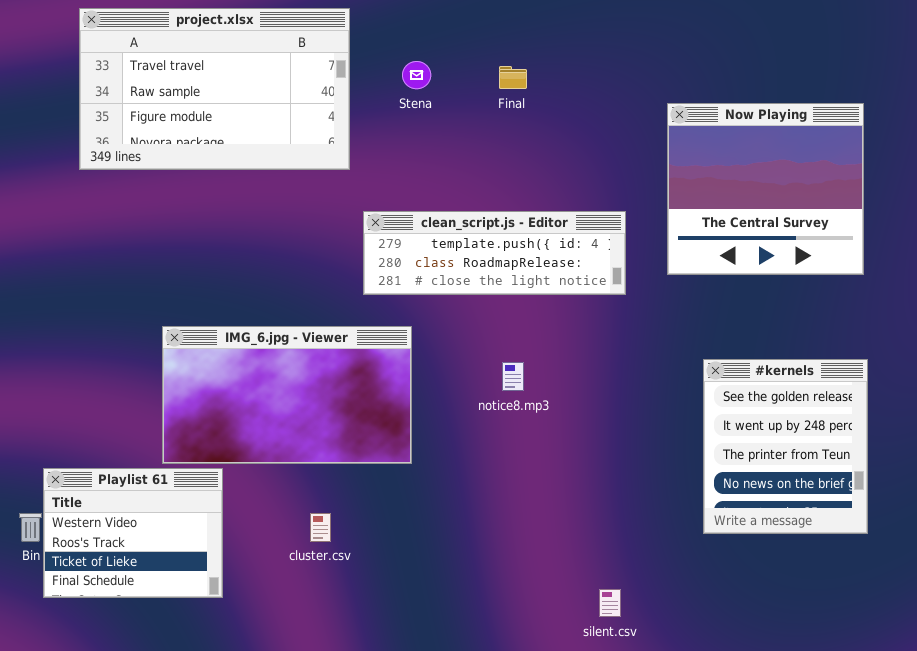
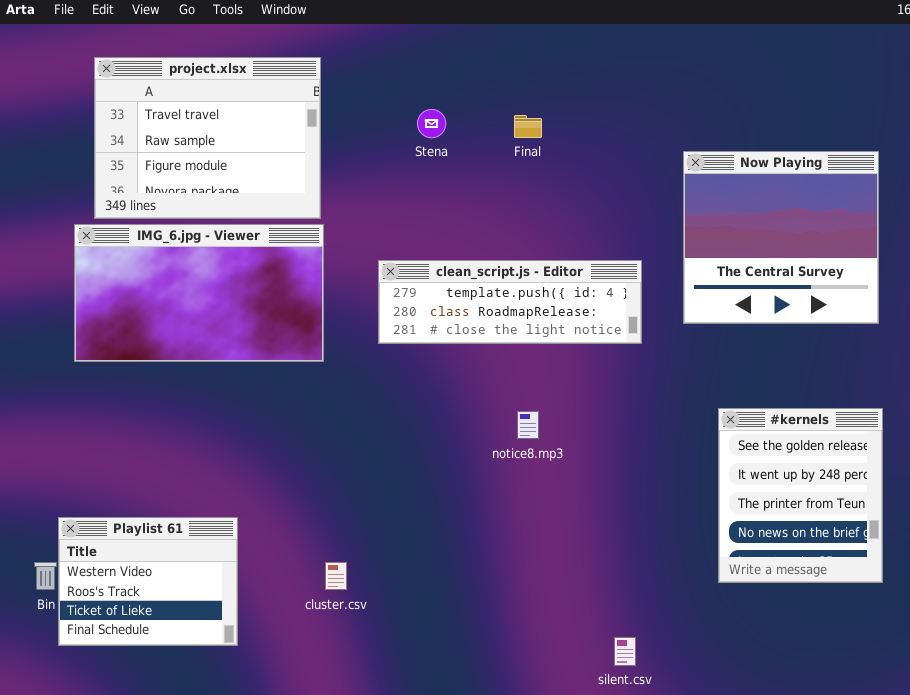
project.xlsx: [79,8,350,170] -> [94,57,321,219], resized
IMG_6.jpg - Viewer: [162,326,412,464] -> [74,224,324,362], moved

